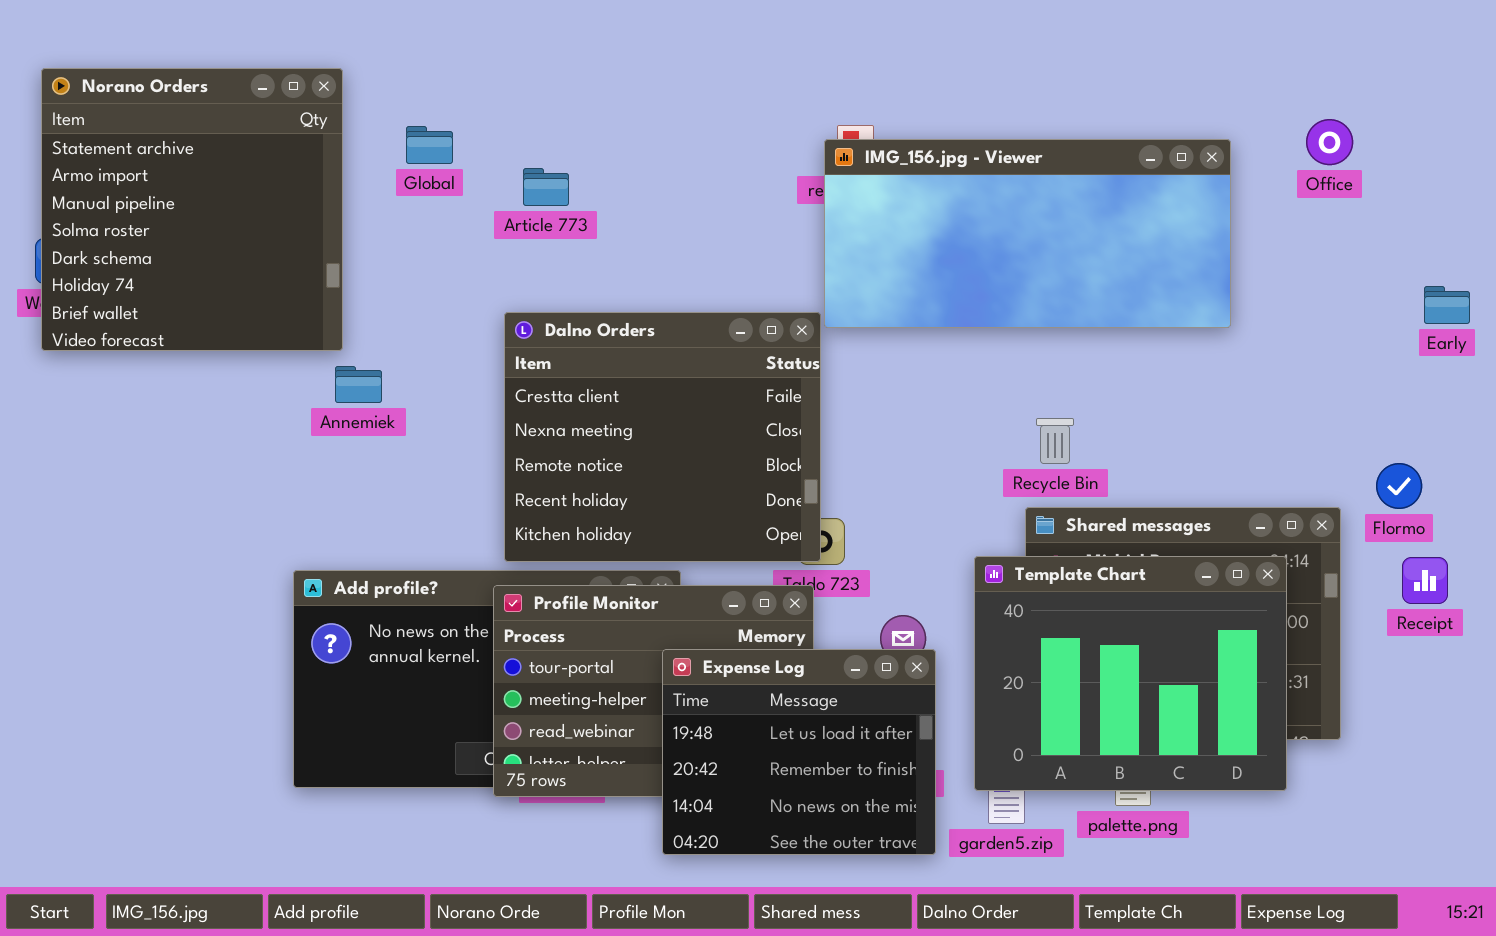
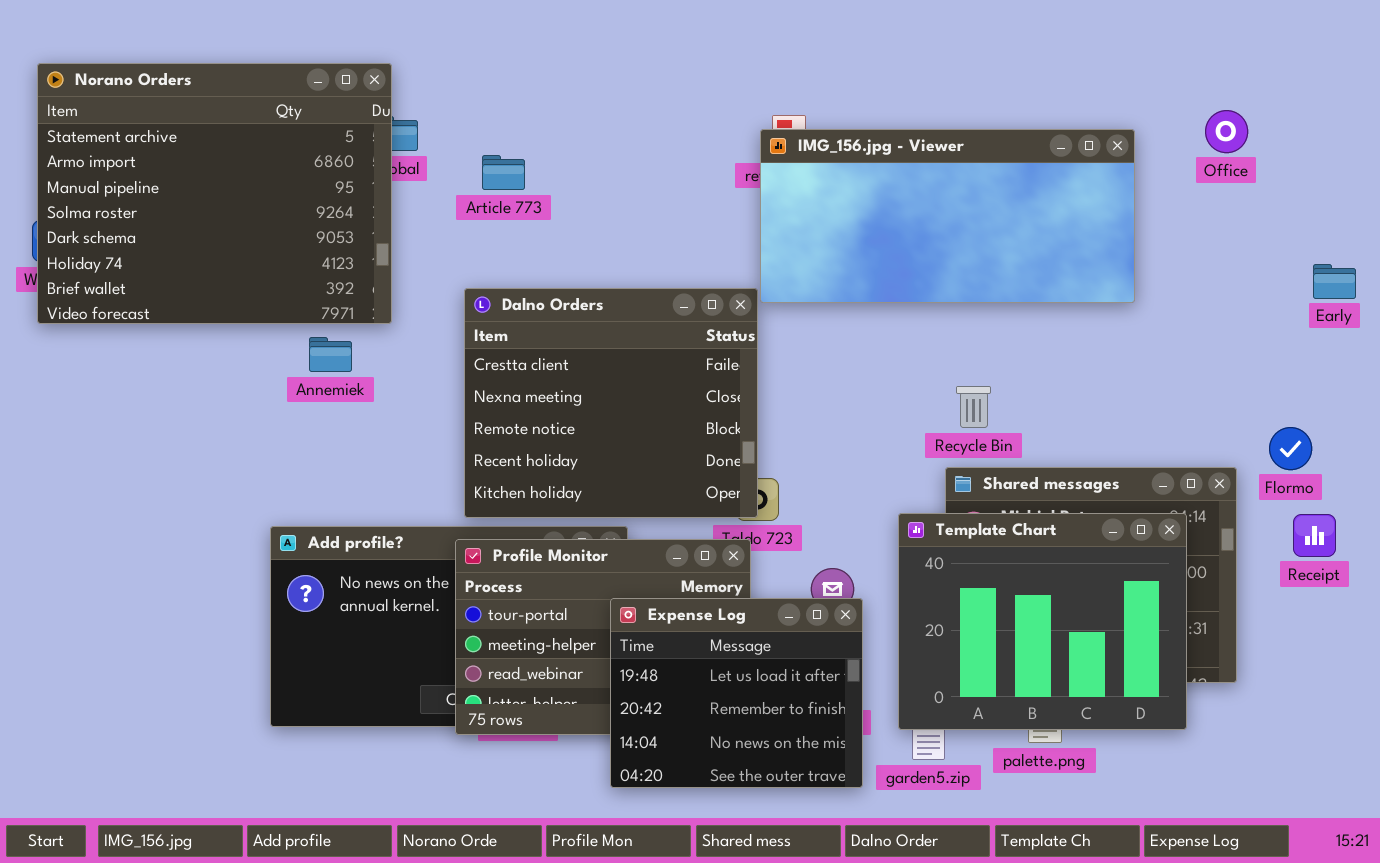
Norano Orders: [41,68,343,351] -> [37,63,392,324], resized

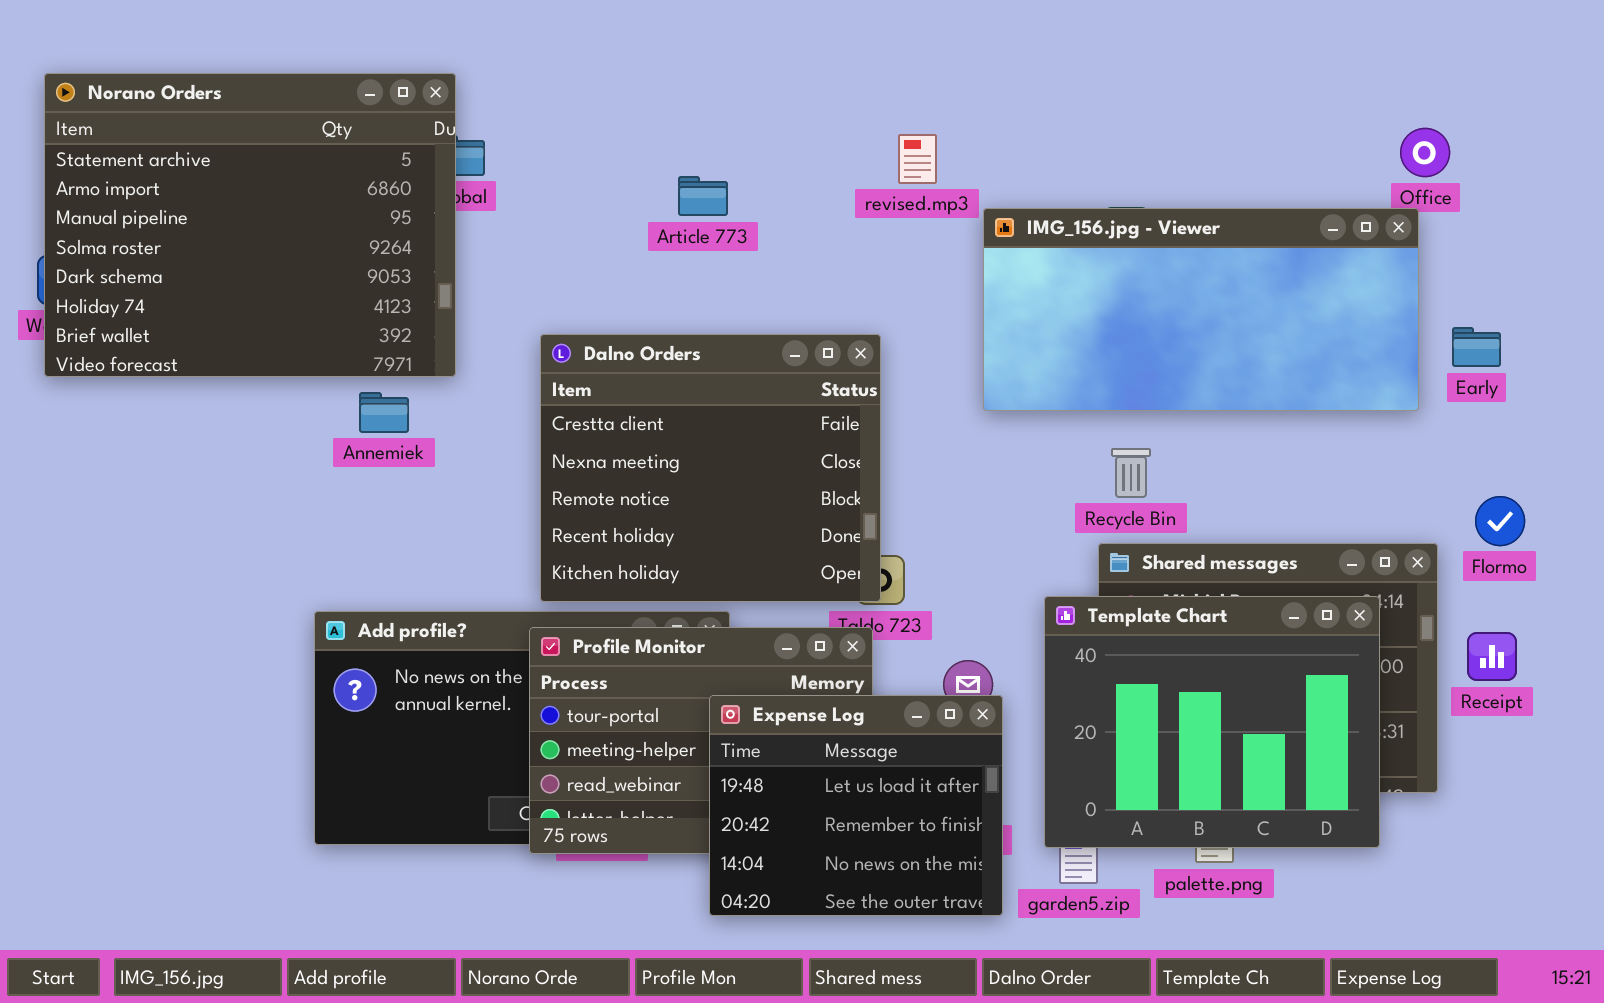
IMG_156.jpg - Viewer: [760,129,1135,303] -> [983,208,1419,411], moved
Article 773: [482,155,525,190] -> [678,176,728,216], moved
Early: [1313,264,1356,299] -> [1452,327,1501,367], moved
Receipt: [1293,514,1336,557] -> [1467,632,1517,681], moved

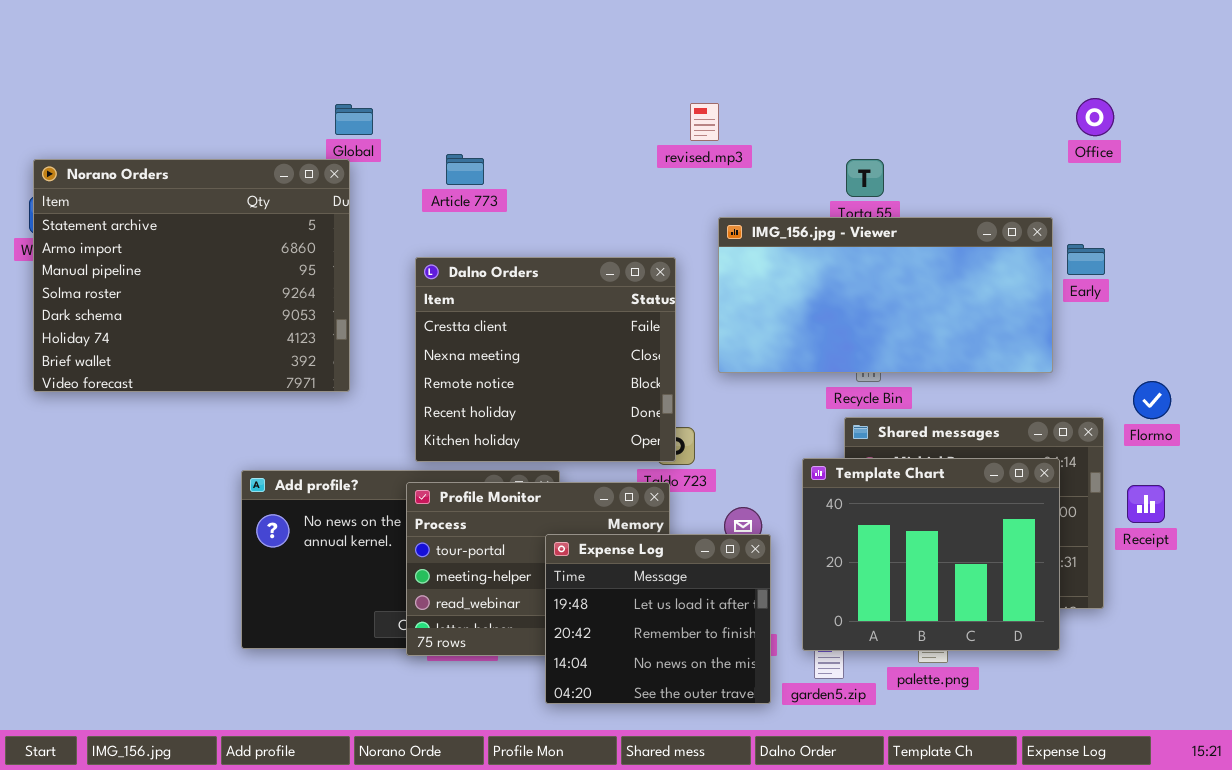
Norano Orders: [44,73,456,377] -> [33,159,350,392], moved
Article 773: [678,176,728,216] -> [446,154,484,185], moved
IMG_156.jpg - Viewer: [983,208,1419,411] -> [718,217,1053,373], moved
Early: [1452,327,1501,367] -> [1067,244,1105,275], moved

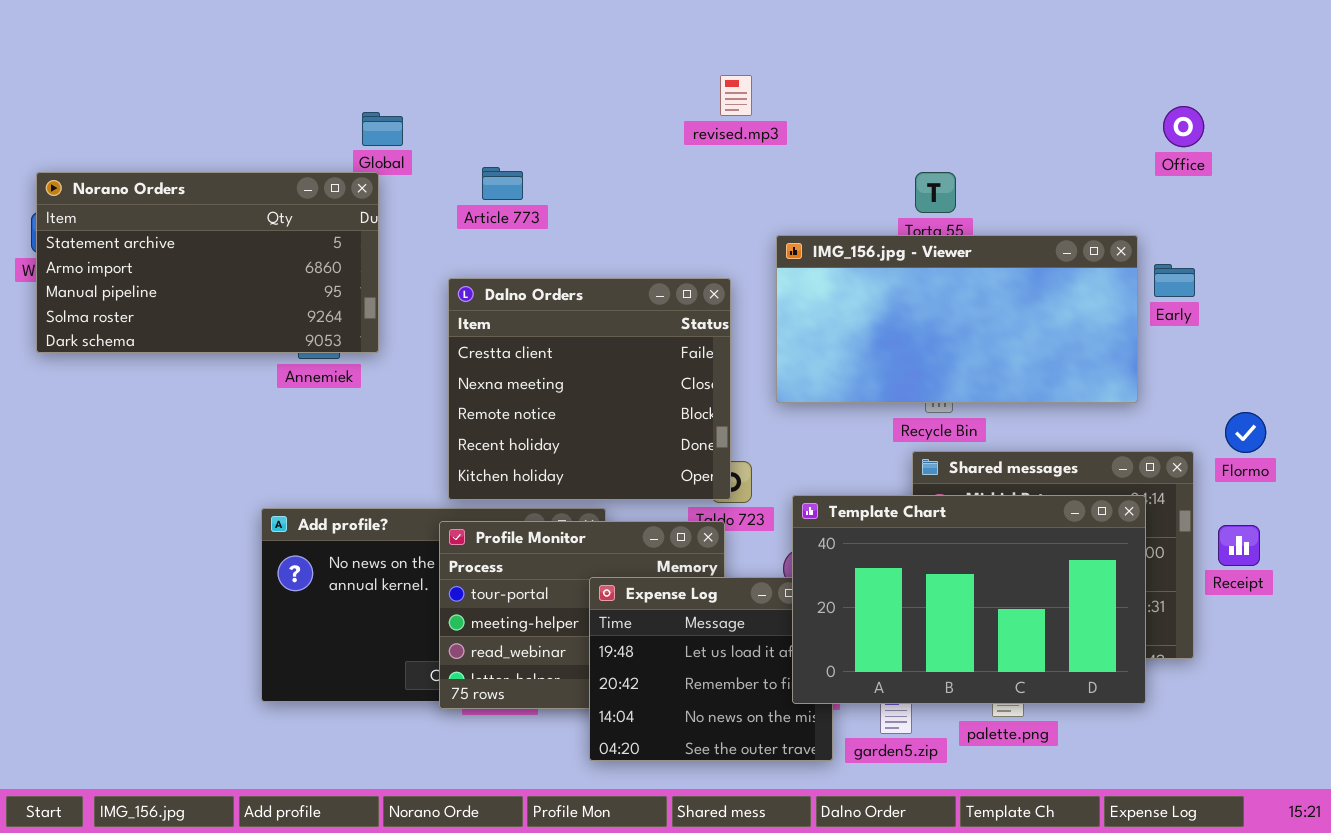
revised.mp3: [690,103,719,141] -> [720,75,752,116], moved
Norano Orders: [33,159,350,392] -> [36,172,379,353], resized
Template Chart: [802,458,1060,651] -> [792,495,1146,704], resized

